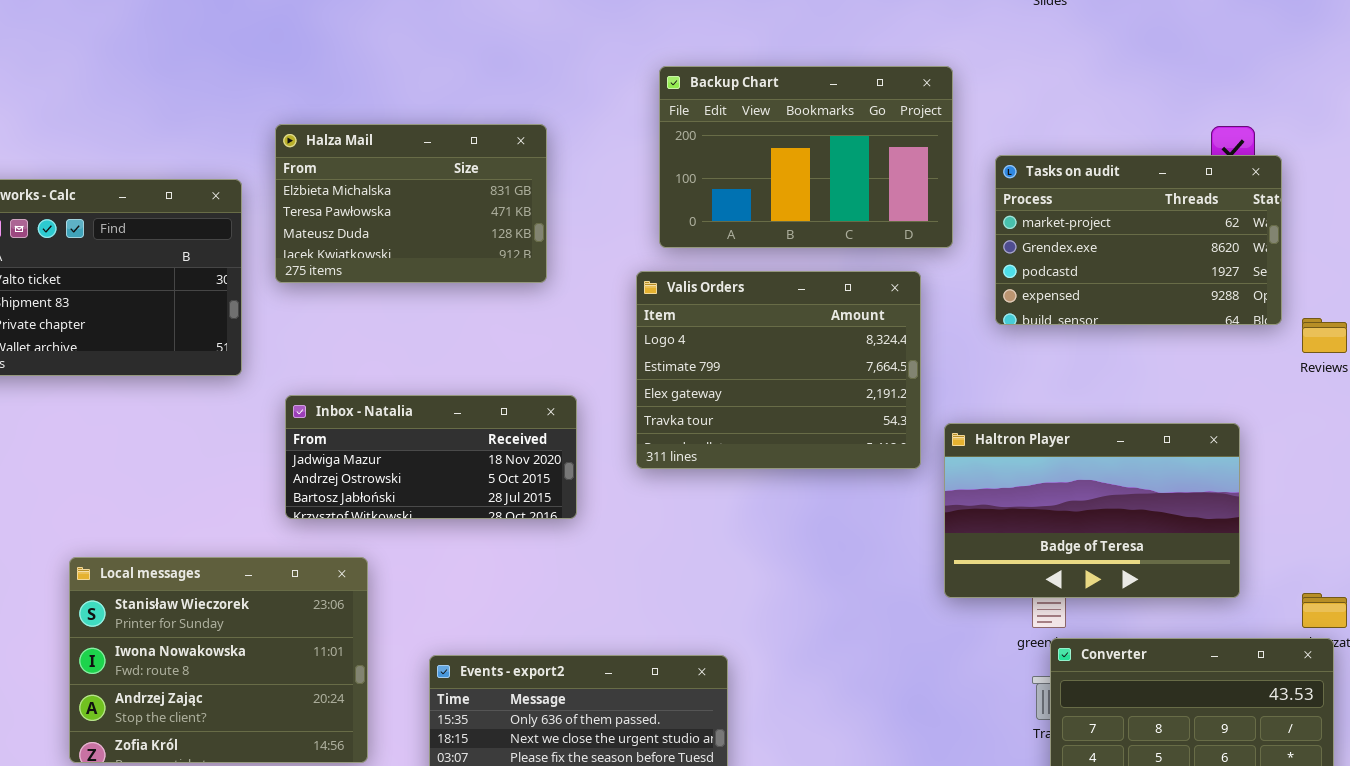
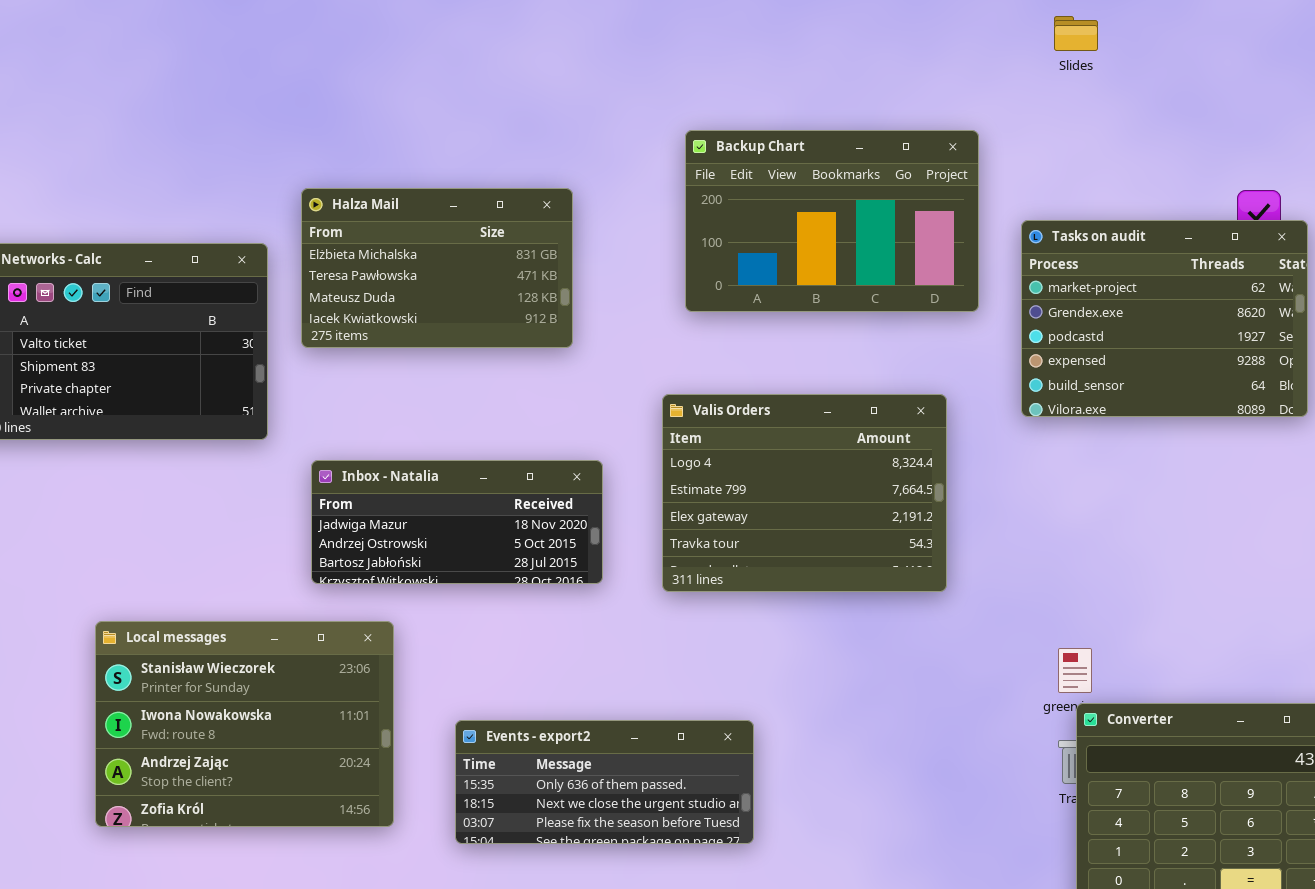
Tasks on audit: [995,155,1282,325] -> [1021,220,1308,417], resized
Valis Orders: [636,271,921,469] -> [662,394,947,592], moved
Haltron Player: [944,423,1240,598] -> none, closed

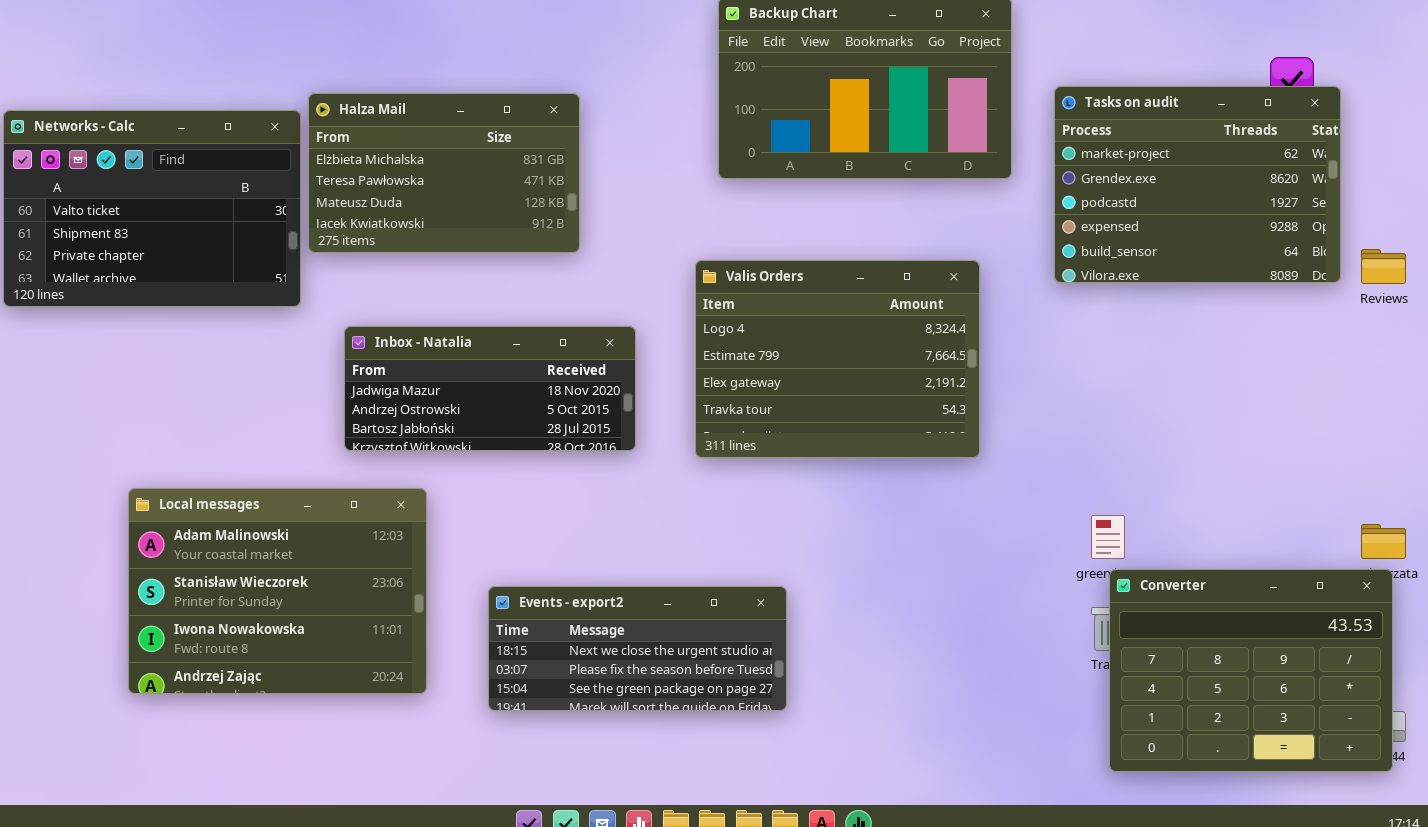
Halza Mail: [301,188,573,348] -> [308,93,580,253], moved
Local messages: [95,621,394,827] -> [128,488,427,694], scrolled up 1 row
Events - export2: [455,720,754,844] -> [488,586,787,711], scrolled down 1 row

